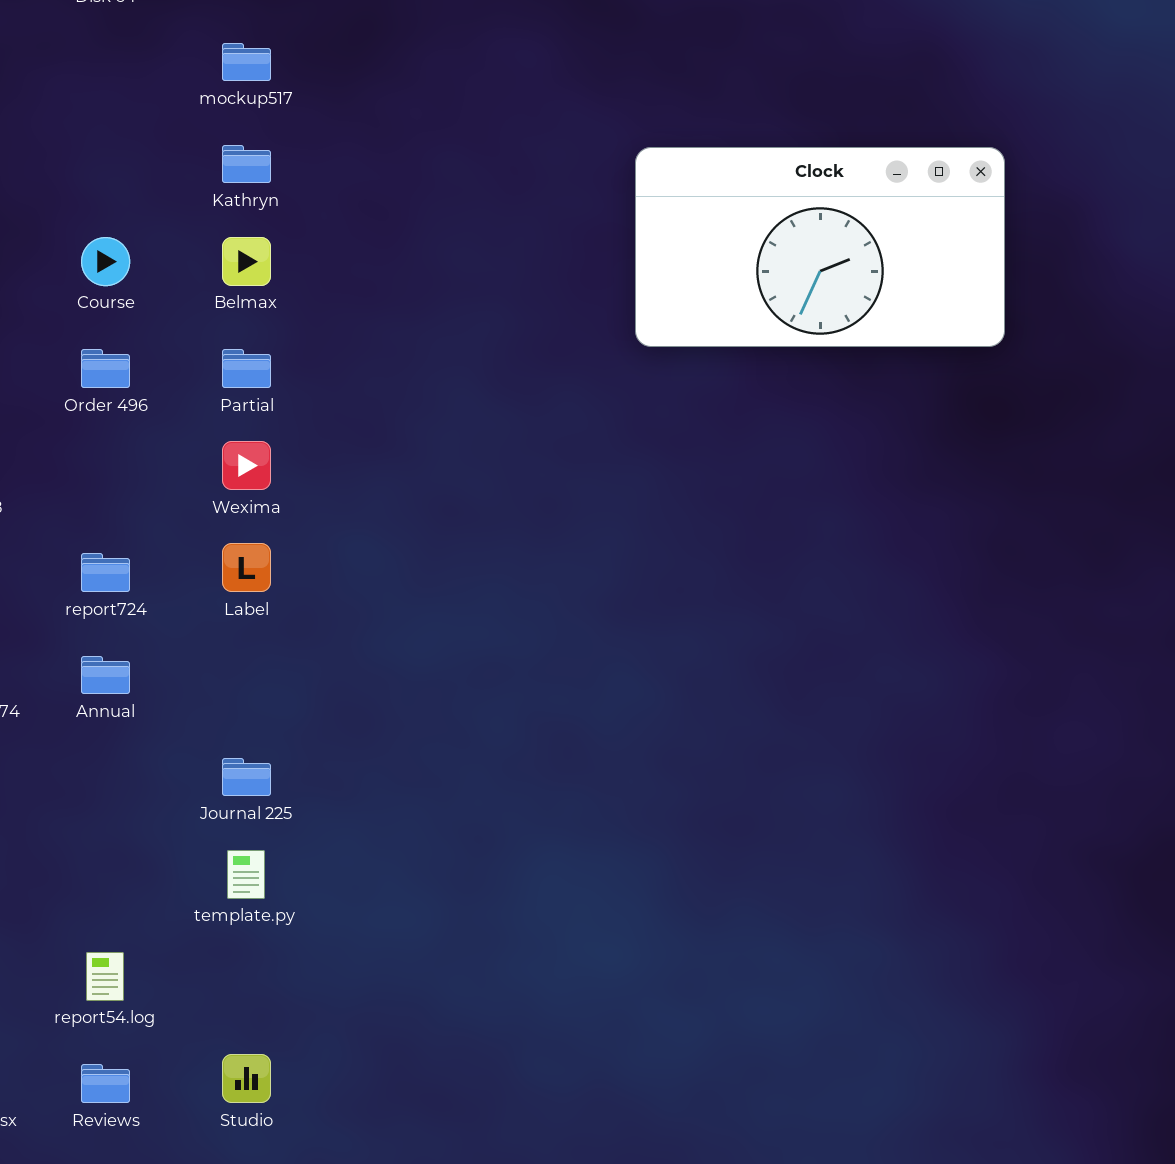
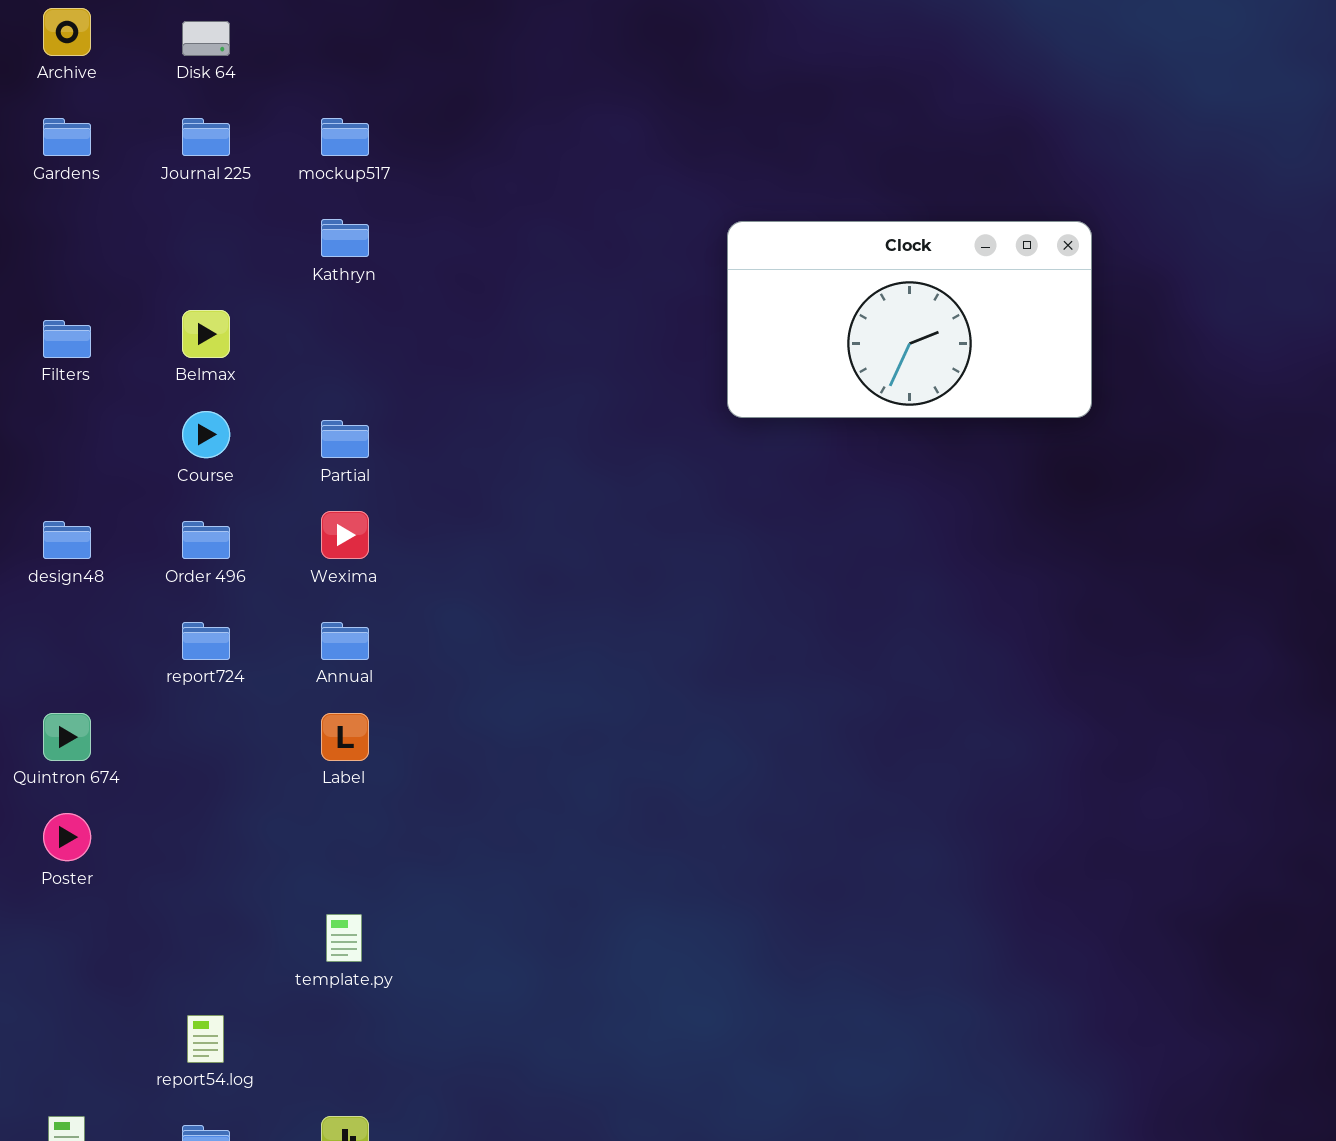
Course: [81,237,130,286] -> [182,411,230,458], moved
Belmax: [222,237,271,286] -> [182,310,230,358], moved
Order 496: [81,349,130,388] -> [182,521,230,559], moved
Label: [222,543,271,592] -> [321,713,369,761], moved
Annual: [81,656,130,694] -> [321,622,369,660], moved
Journal 225: [222,758,271,796] -> [182,118,230,156], moved

